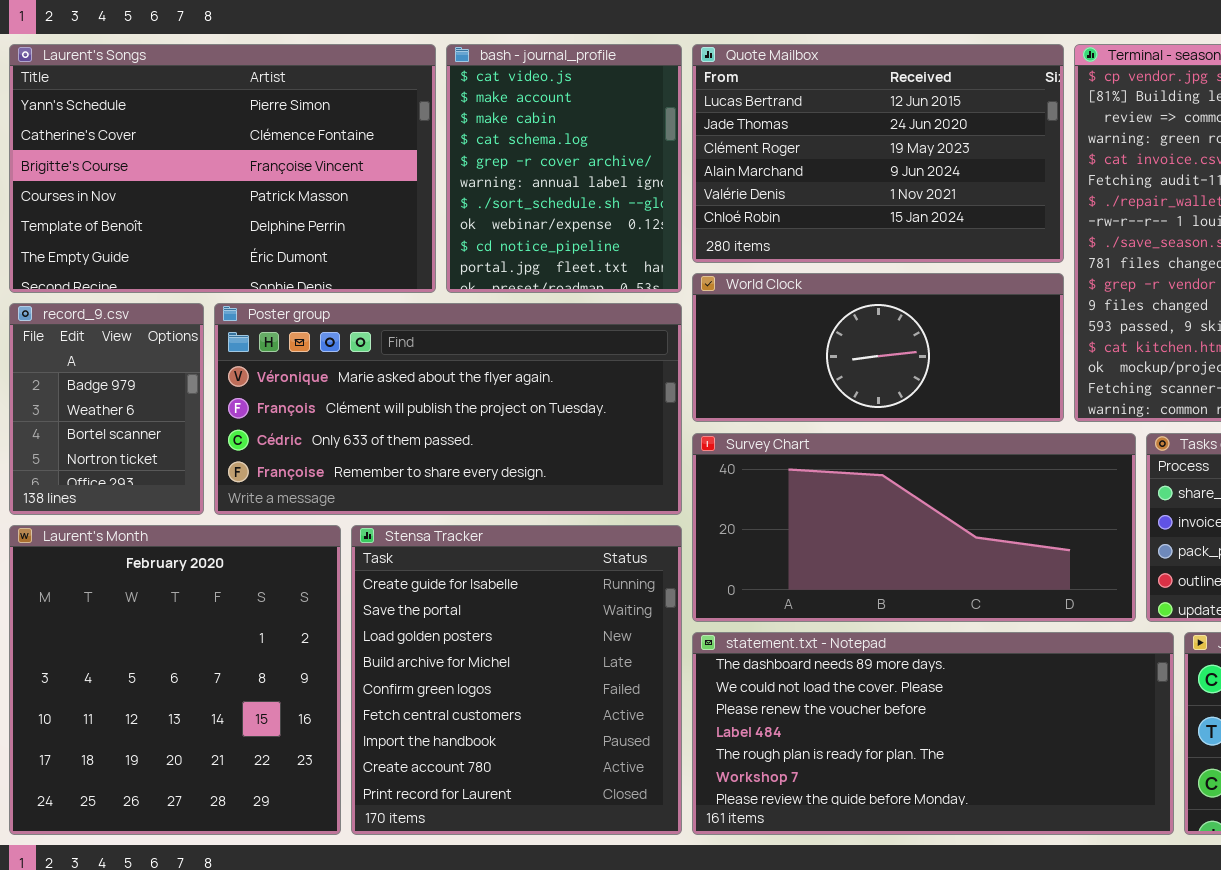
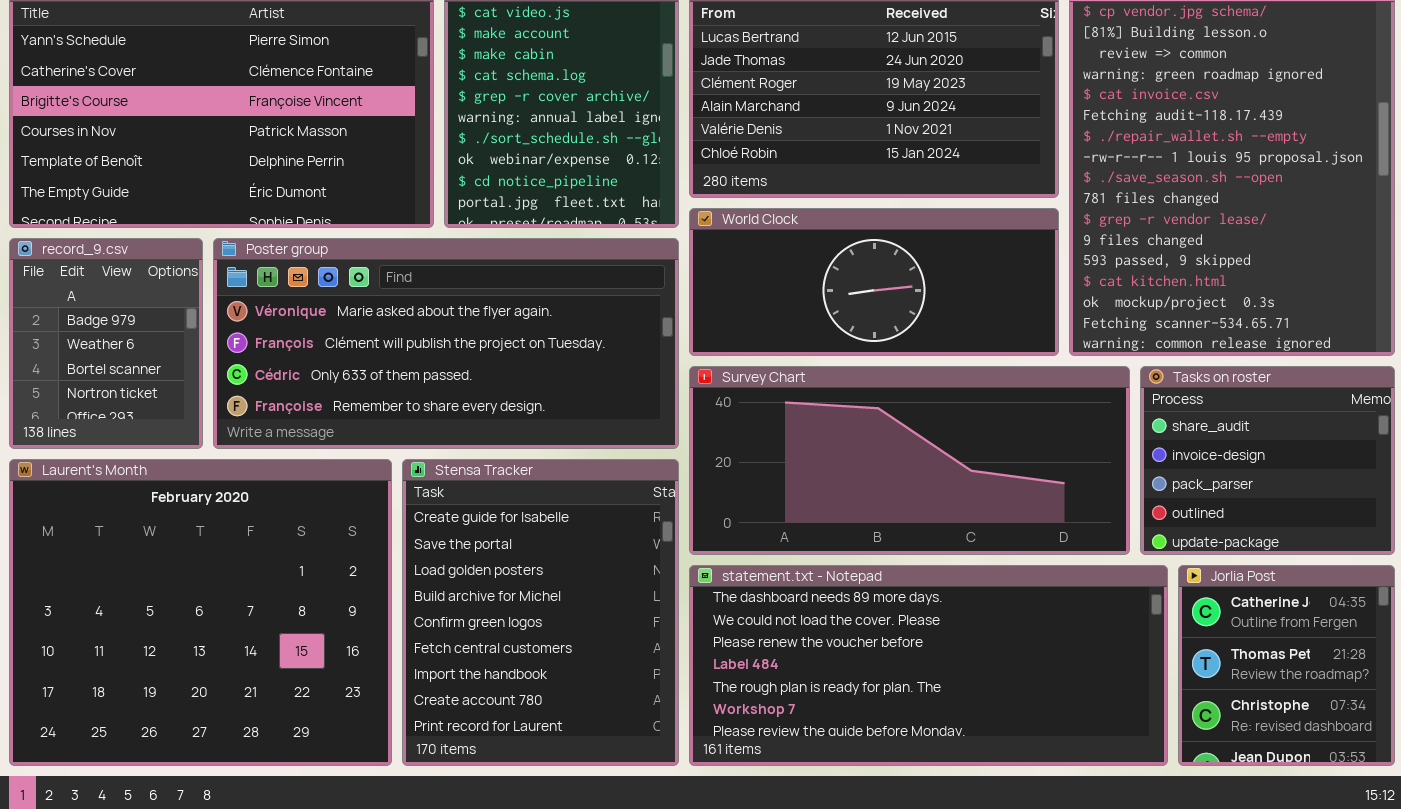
Laurent's Month: [9,525,341,835] -> [9,459,392,766], resized
Stensa Tracker: [351,525,682,835] -> [402,459,679,766], resized

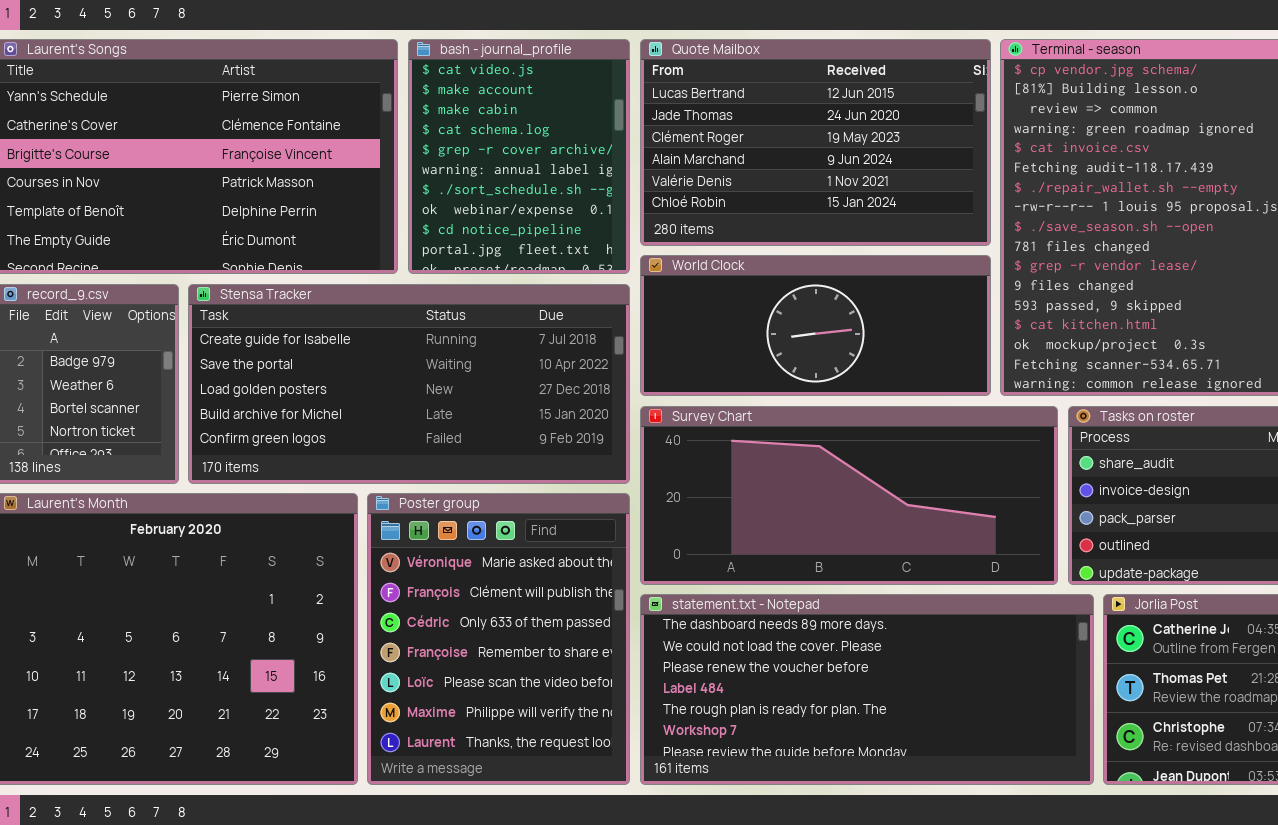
Poster group: [213,238,679,449] -> [367,493,630,785], moved, resized
Stensa Tracker: [402,459,679,766] -> [188,284,630,484], moved, resized

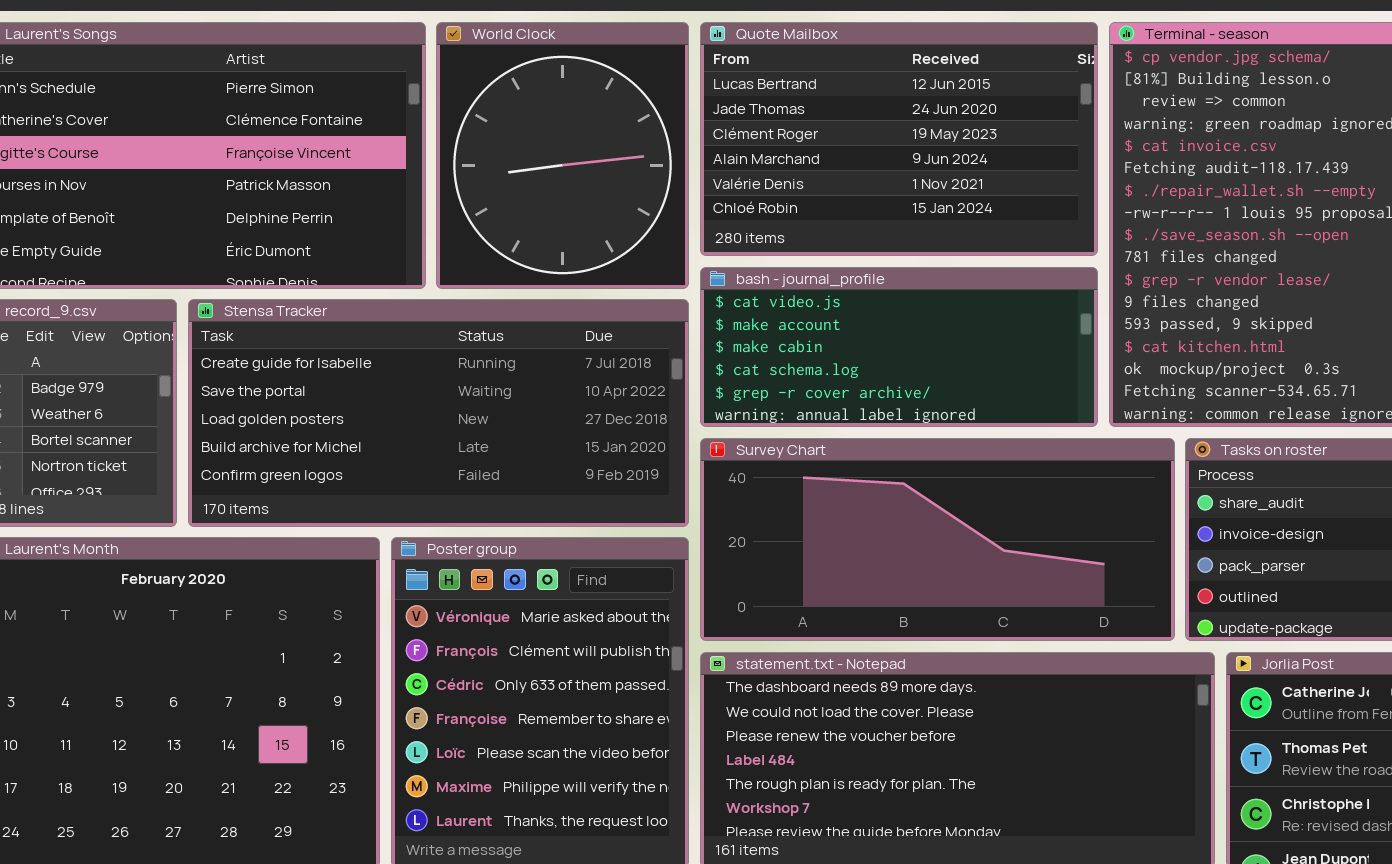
bash - journal_profile: [408,39,630,274] -> [700,267,1098,427], moved, resized
World Clock: [640,255,991,396] -> [436,22,689,289], moved, resized

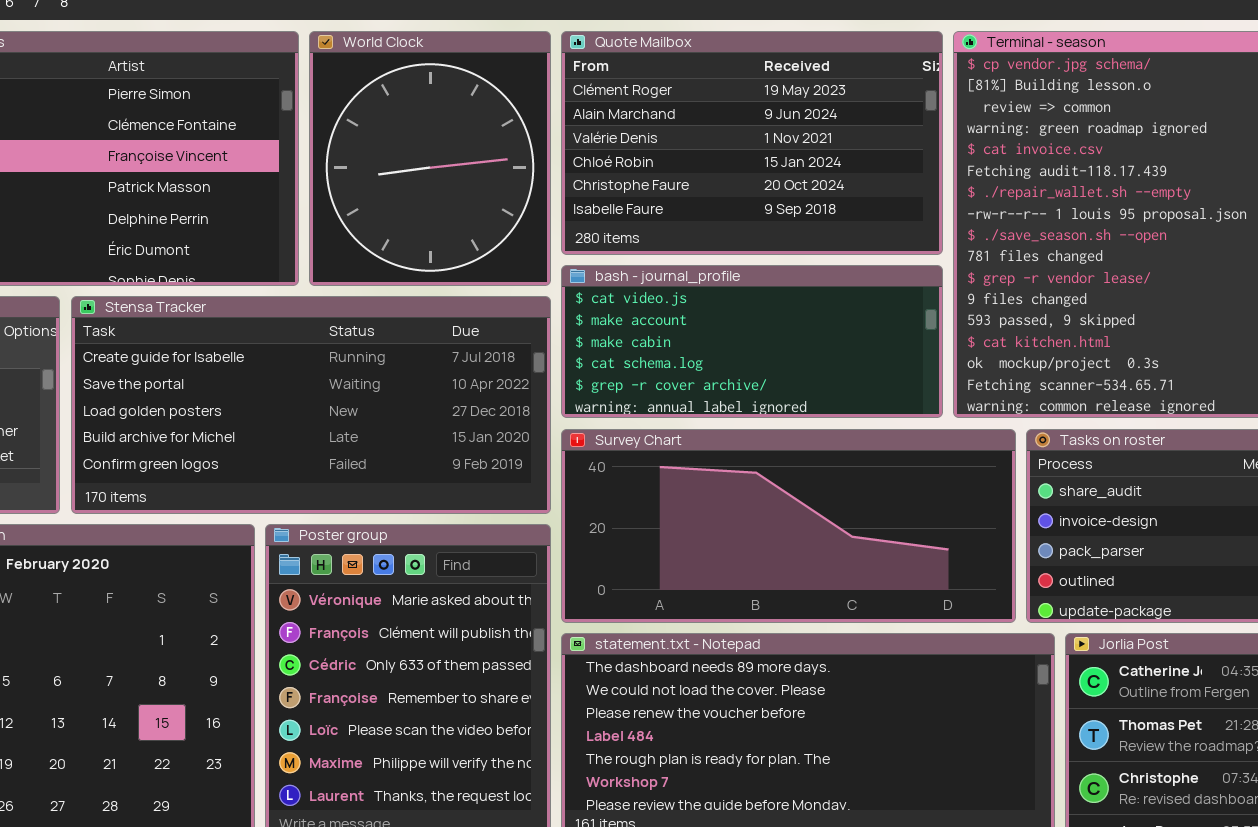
Quote Mailbox: [700,22,1098,256] -> [561,31,943,255], scrolled down 2 rows

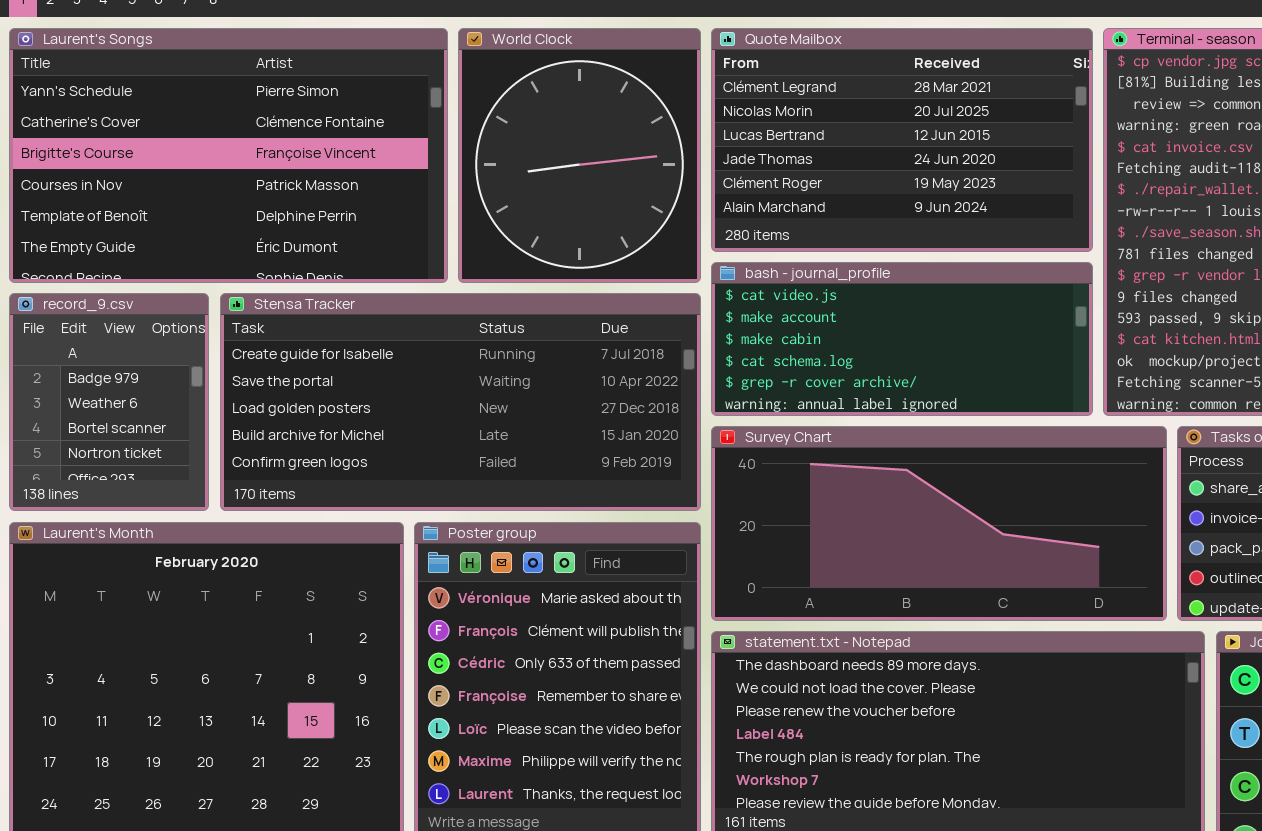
Quote Mailbox: [561,31,943,255] -> [711,28,1093,252], scrolled up 4 rows

